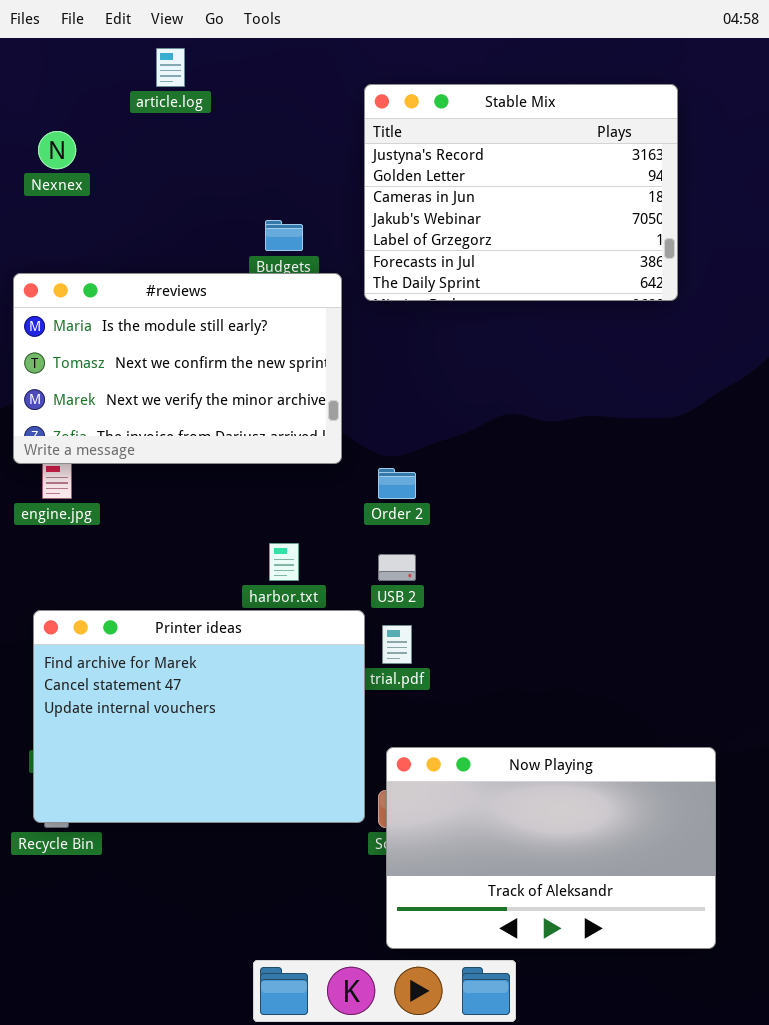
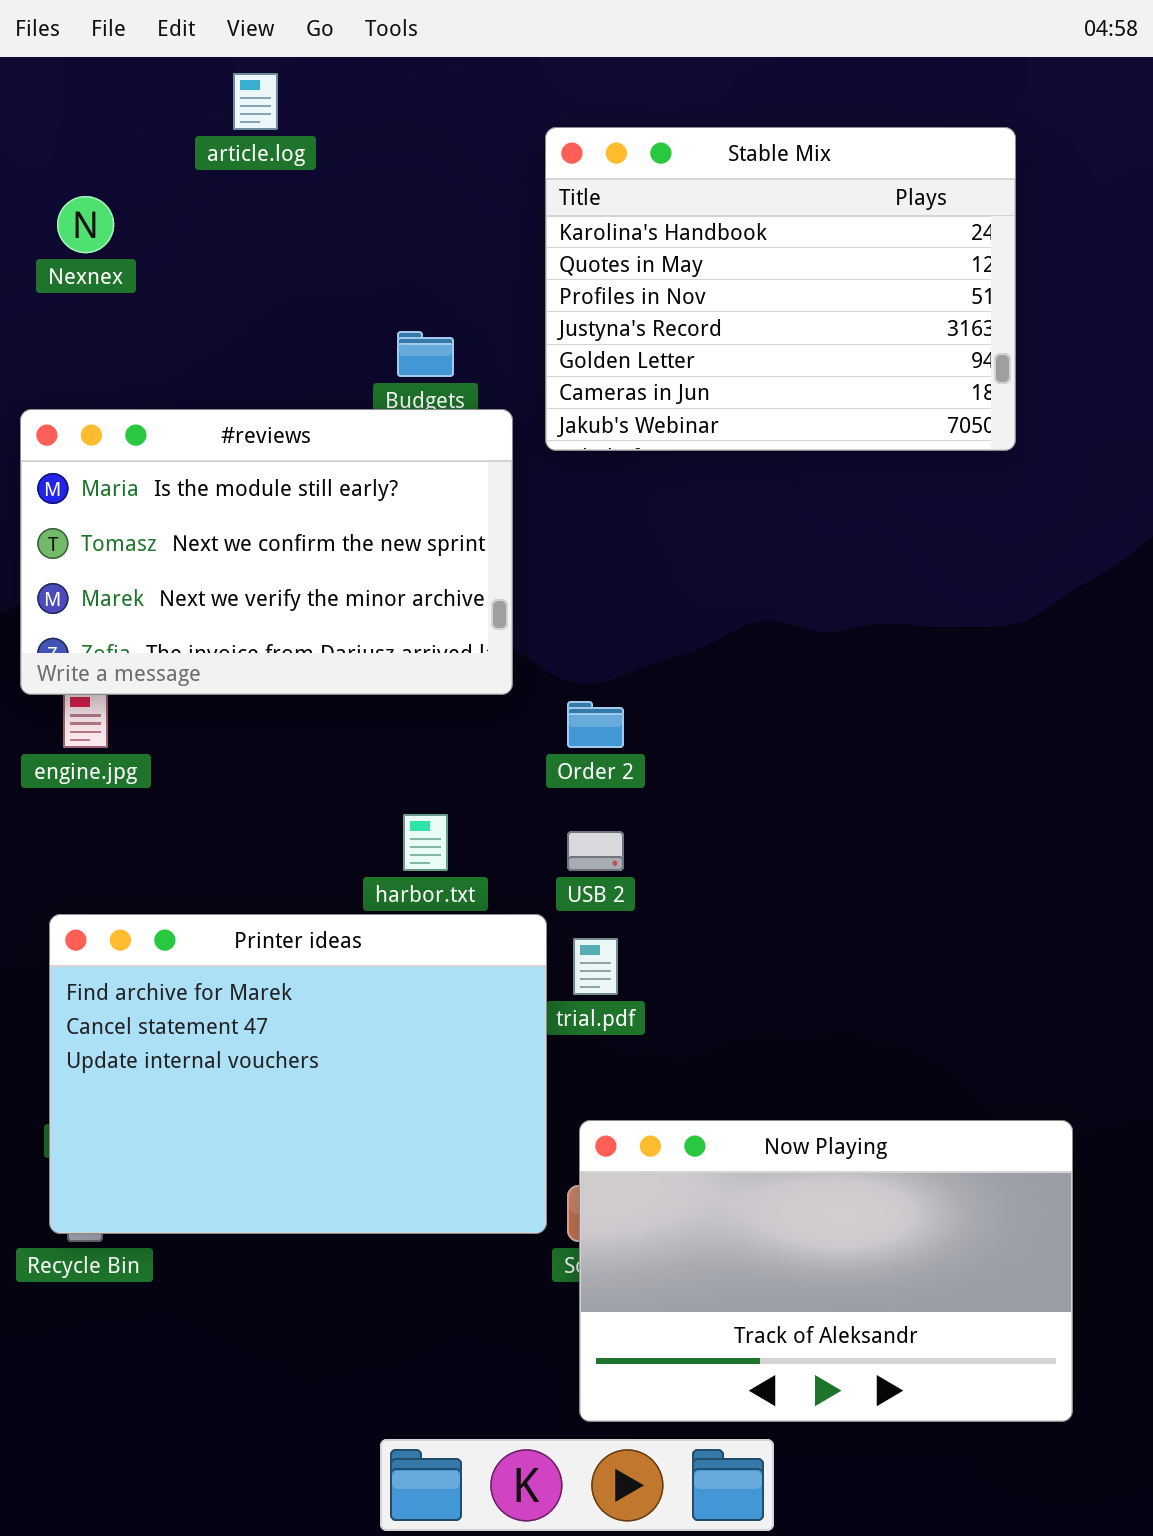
Stable Mix: [364,84,678,301] -> [545,127,1016,451], scrolled up 3 rows

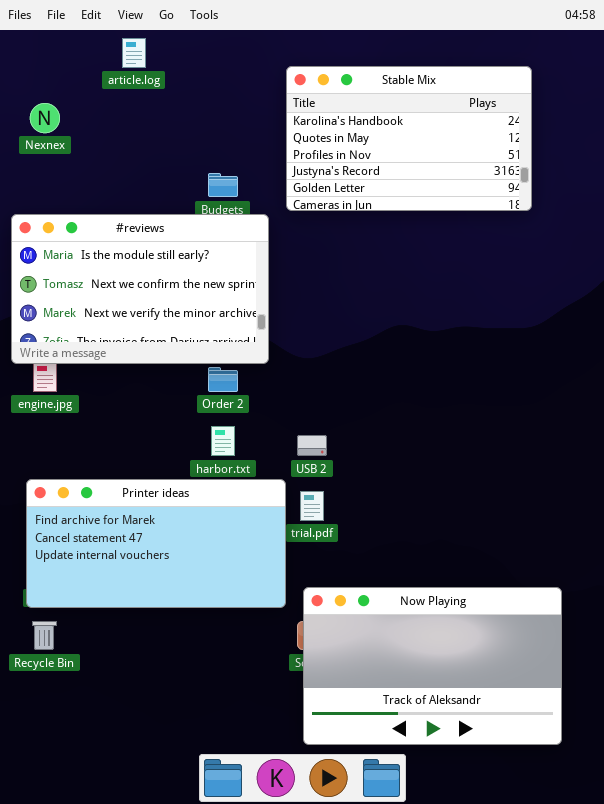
Stable Mix: [545,127,1016,451] -> [286,66,532,211], resized
Order 2: [567,701,624,748] -> [208,367,238,392], moved
Printer ideas: [49,914,547,1234] -> [26,479,286,608], resized

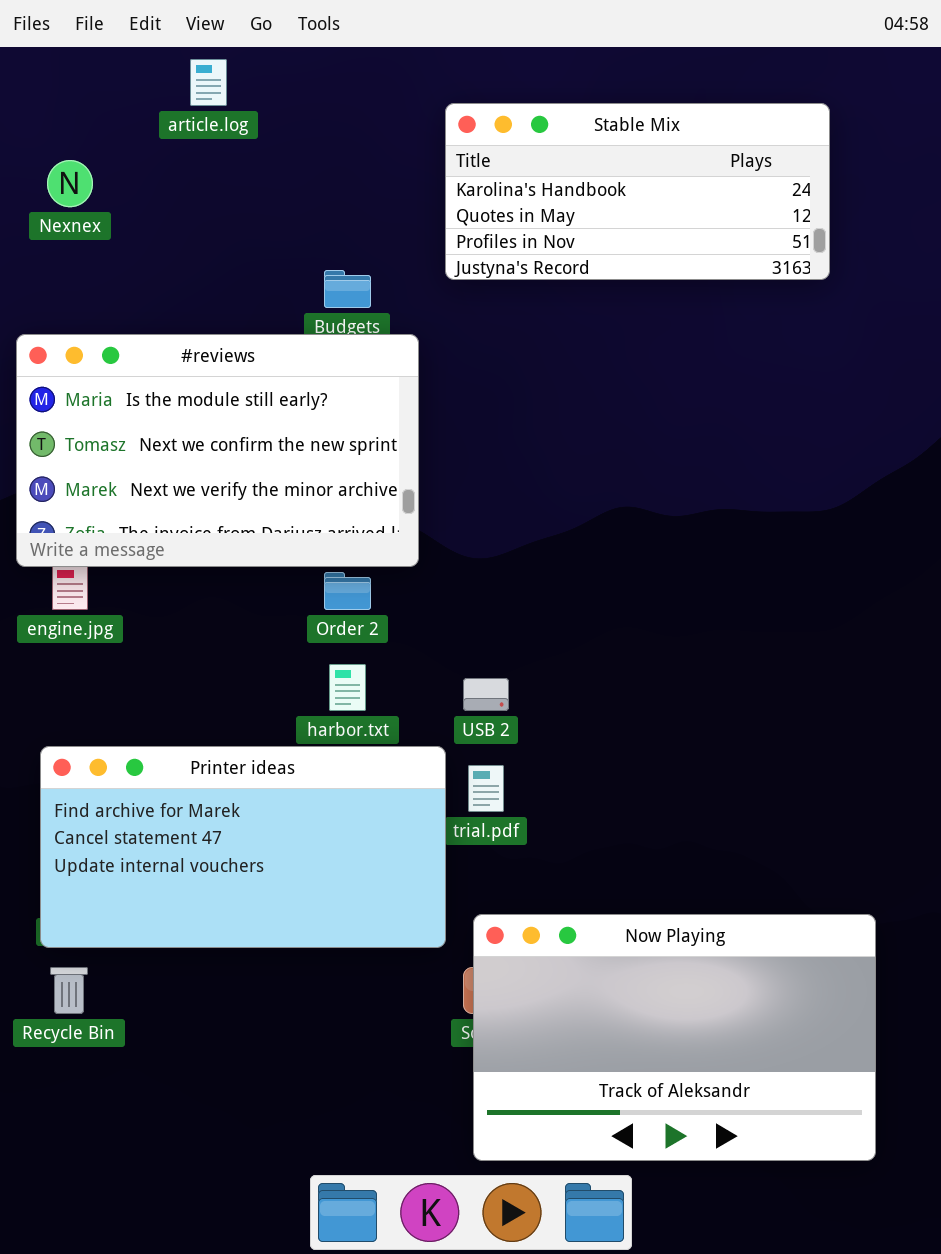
Stable Mix: [286,66,532,211] -> [445,103,830,280], resized

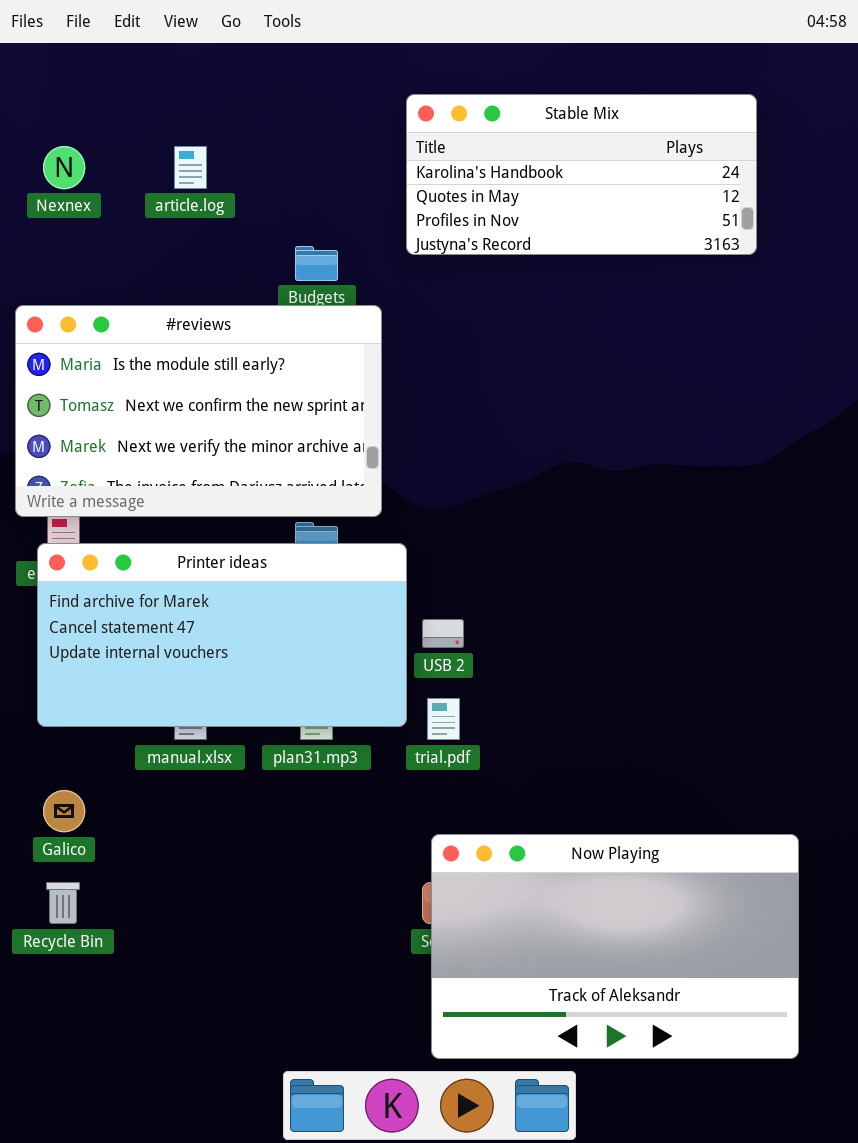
article.log: [190,59,227,106] -> [174,146,207,189], moved
Printer ideas: [40,746,446,948] -> [37,543,407,727], moved

